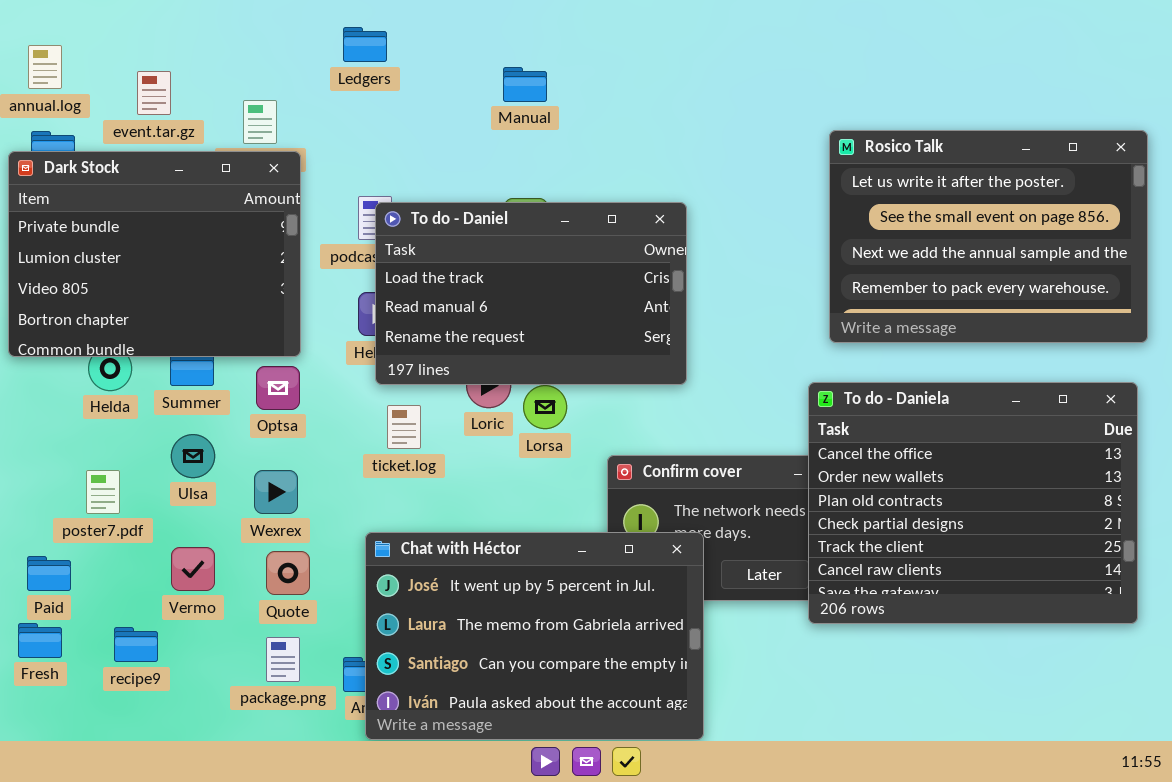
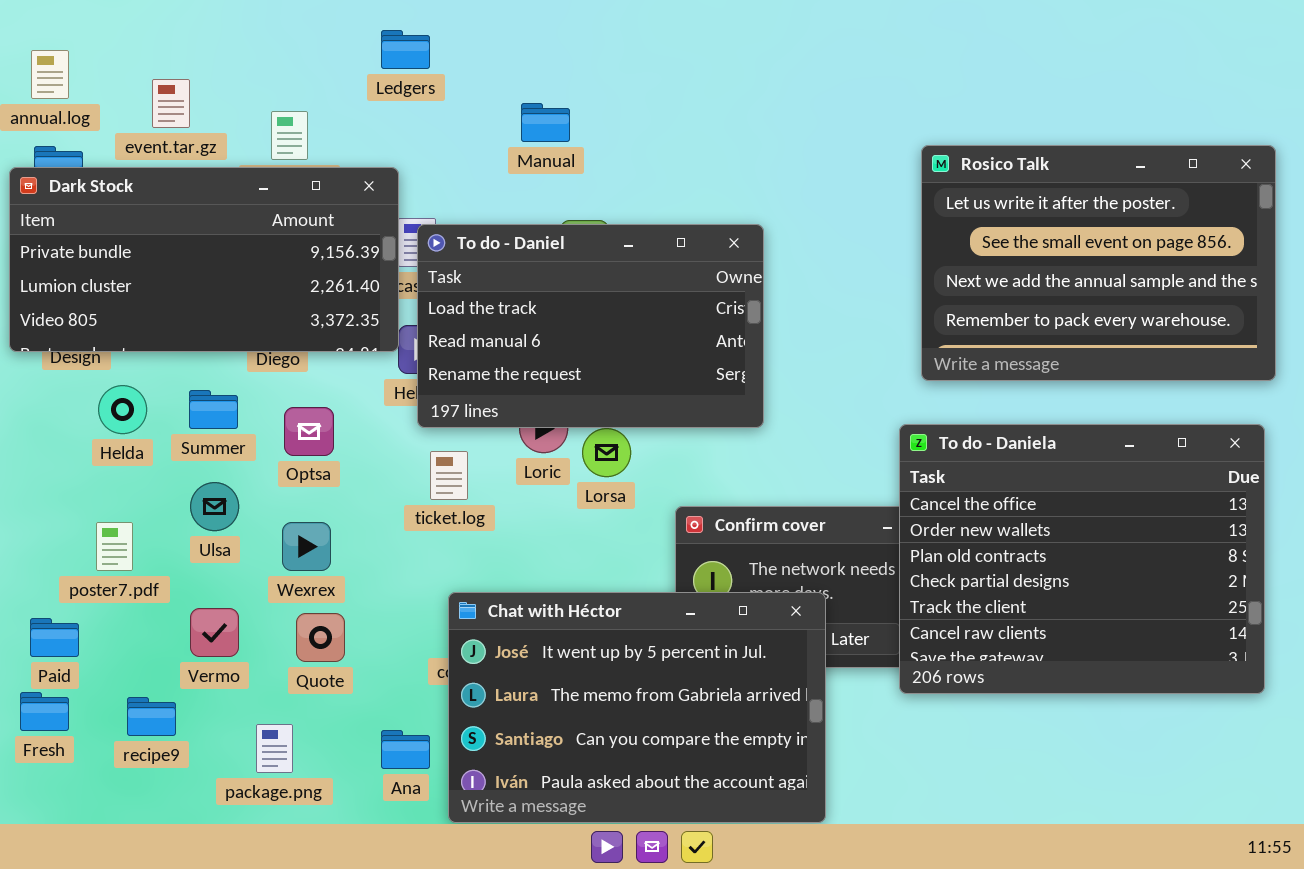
Manual: [503,67,547,102] -> [521,103,570,142], moved
Dark Stock: [8,151,301,357] -> [9,167,399,352], resized
Chat with Héctor: [365,532,704,740] -> [448,592,826,823], moved
package.png: [266,637,300,682] -> [256,724,293,773], moved

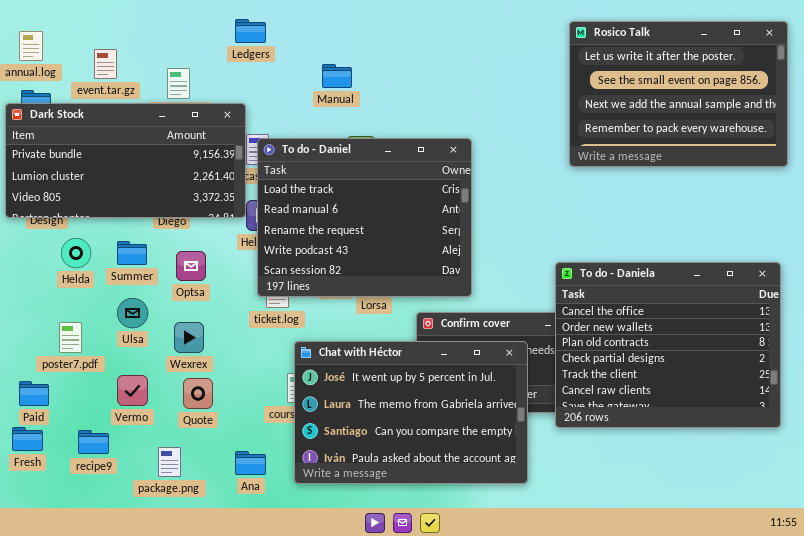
Rosico Talk: [921,145,1276,381] -> [569,21,788,167], moved
To do - Daniel: [417,224,764,428] -> [257,138,472,297], resized
Chat with Héctor: [448,592,826,823] -> [294,341,528,484], moved

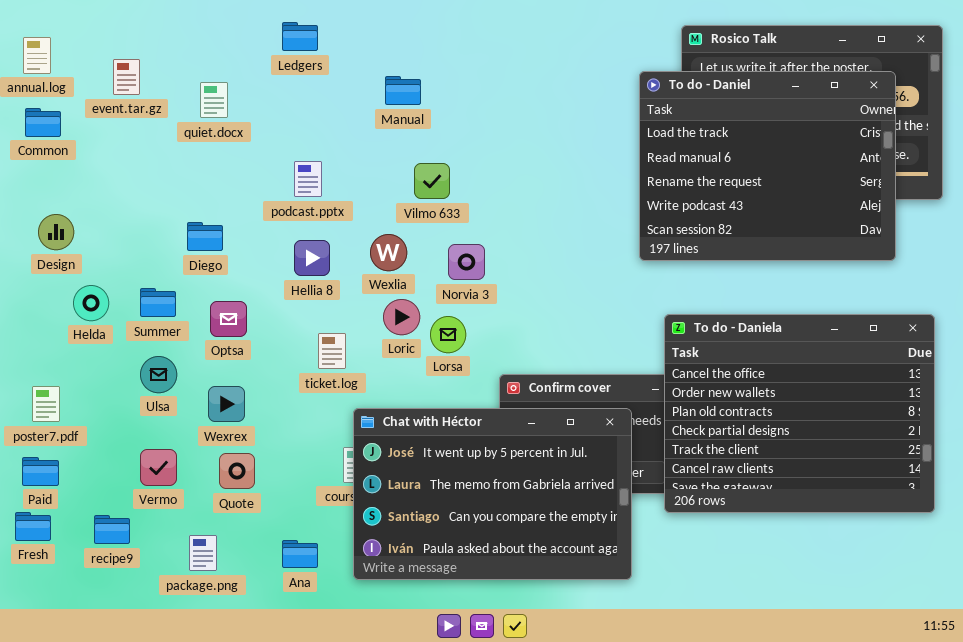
Dark Stock: [5,103,246,218] -> none, closed
To do - Daniel: [257,138,472,297] -> [639,71,896,261], moved
poster7.pdf: [59,322,82,353] -> [32,386,60,422], moved

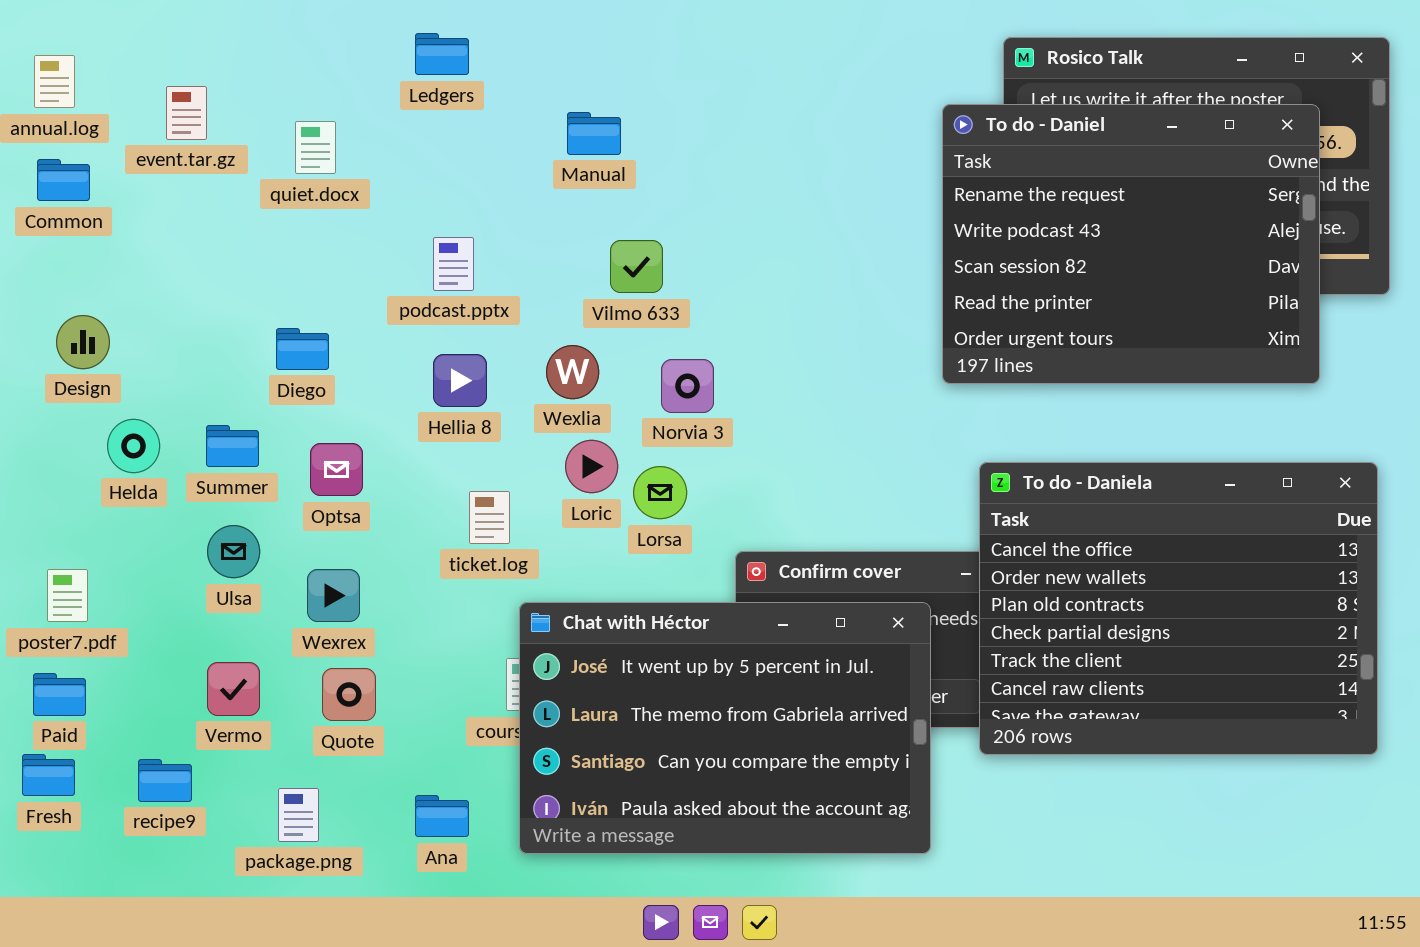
To do - Daniel: [639,71,896,261] -> [942,104,1320,384], scrolled down 2 rows

